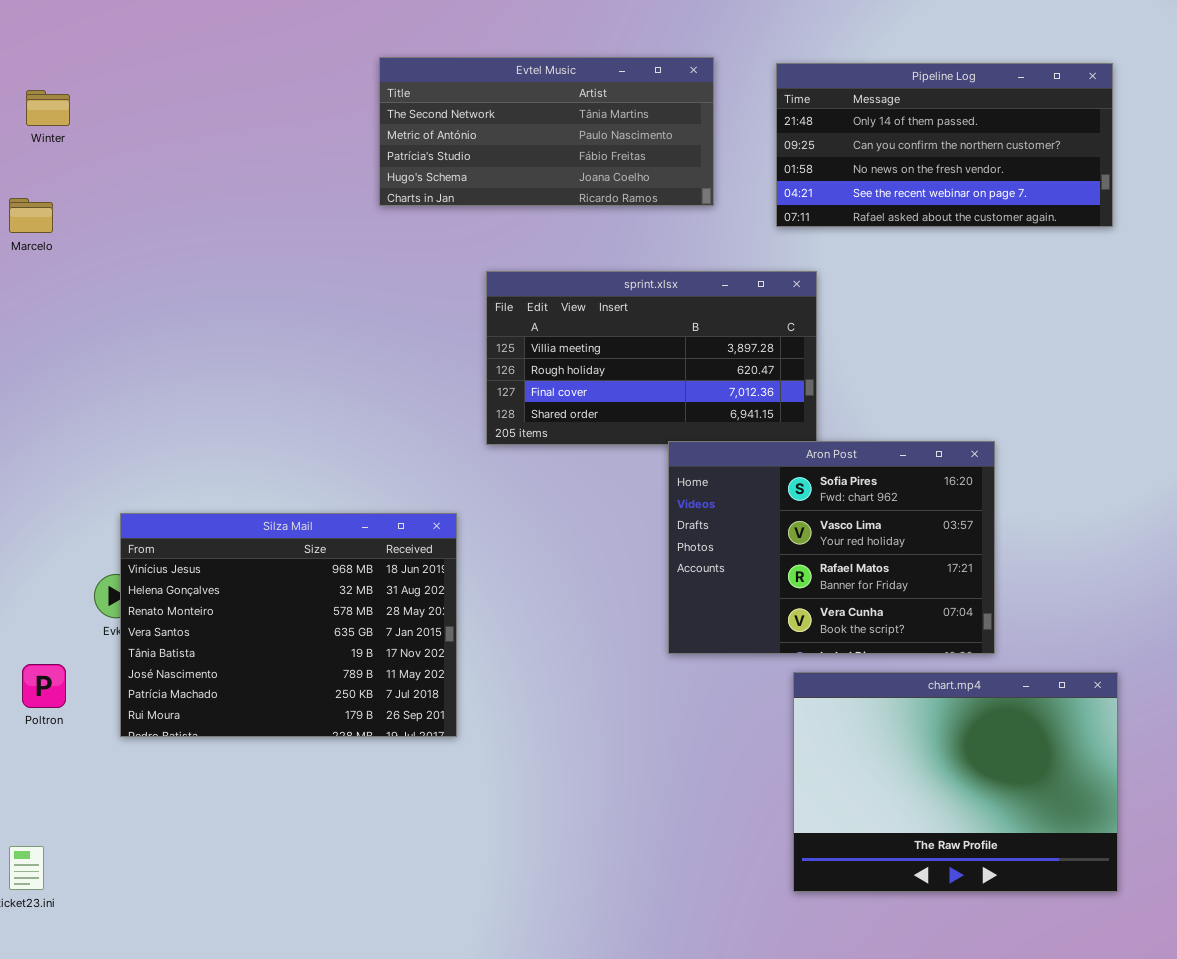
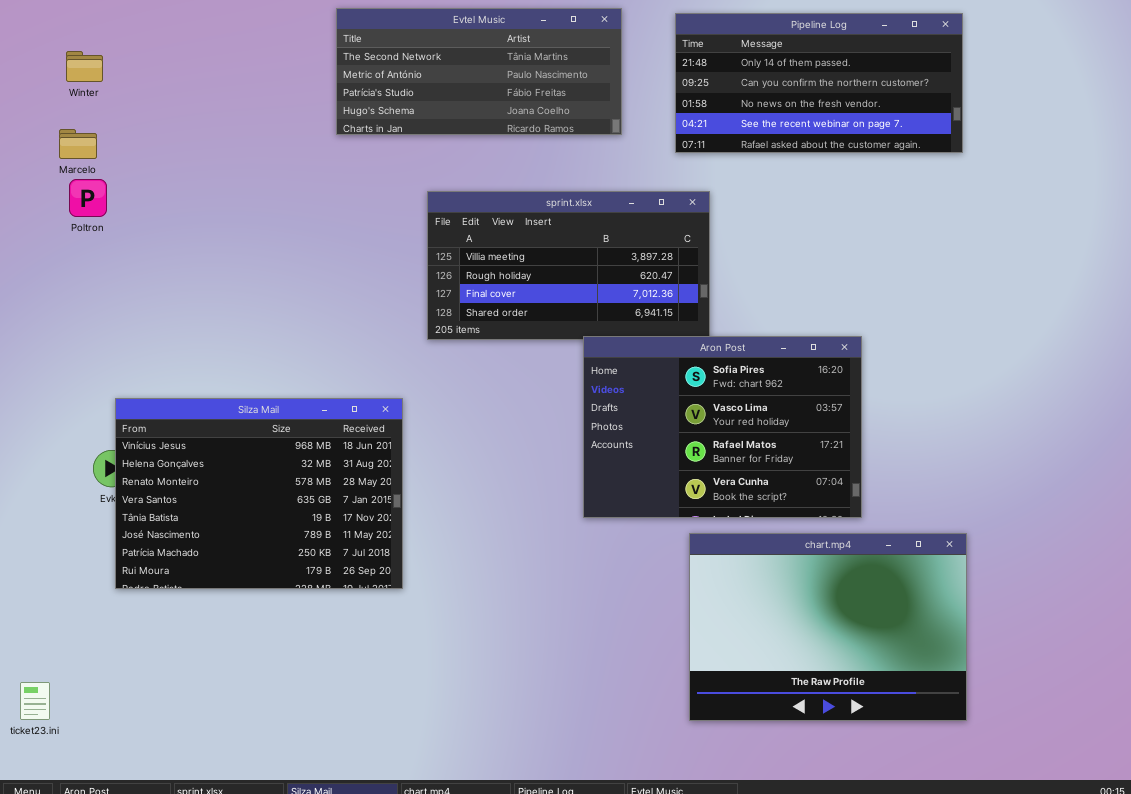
Winter: [26,90,70,126] -> [66,51,103,82], moved
Marcelo: [9,198,53,233] -> [59,129,97,159], moved
Poltron: [22,664,66,708] -> [69,179,107,217], moved

